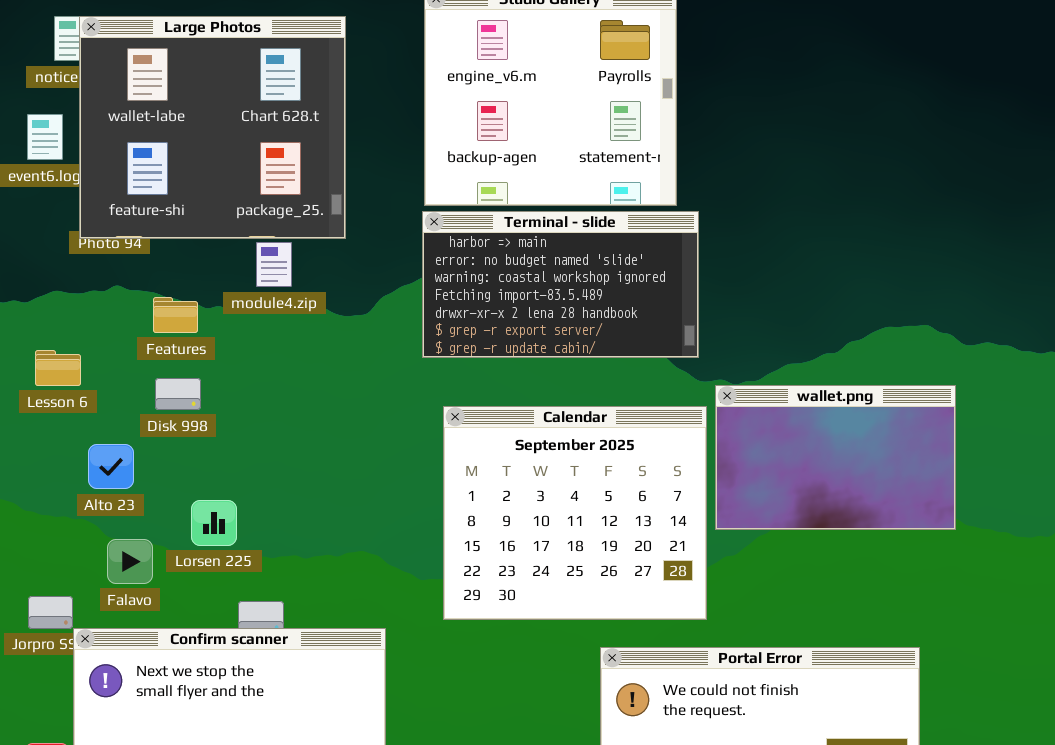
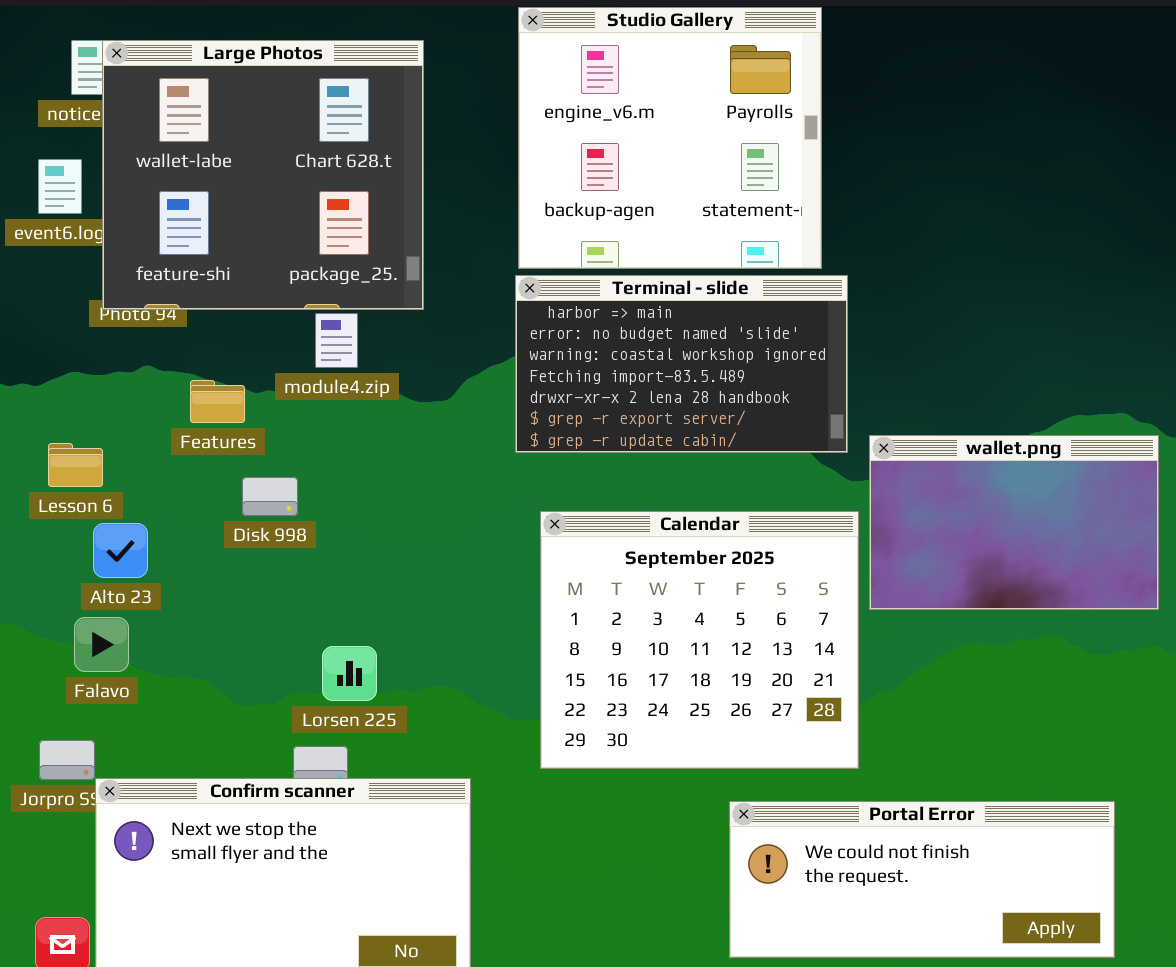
Disk 998: [155,378,201,410] -> [242,477,298,516], moved
wallet.png: [715,385,956,530] -> [869,435,1159,610], moved
Alto 23: [88,444,134,489] -> [93,523,148,578], moved
Lorsen 225: [191,500,237,546] -> [322,646,377,701], moved
Falavo: [107,539,153,584] -> [74,617,129,672], moved

